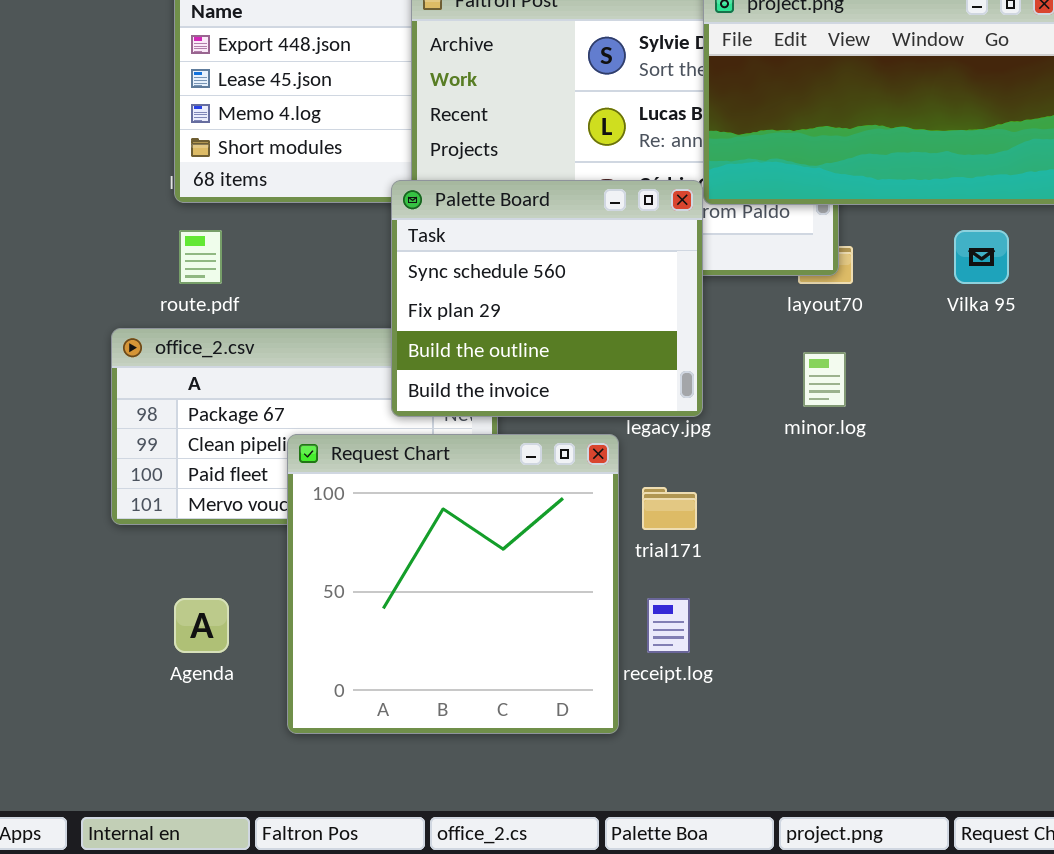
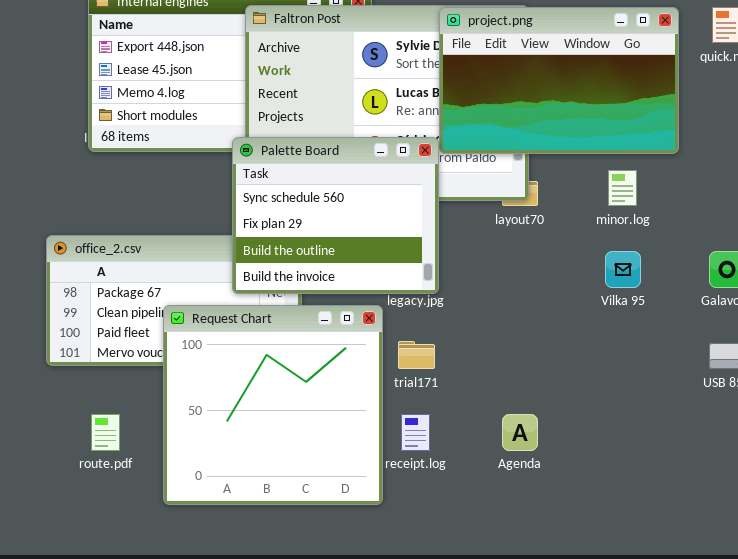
route.pdf: [179,230,222,284] -> [91,414,120,451], moved
Vilka 95: [954,230,1009,284] -> [605,251,641,288], moved
minor.log: [803,352,846,407] -> [608,170,637,206], moved
Agenda: [174,598,229,653] -> [502,414,538,451], moved

